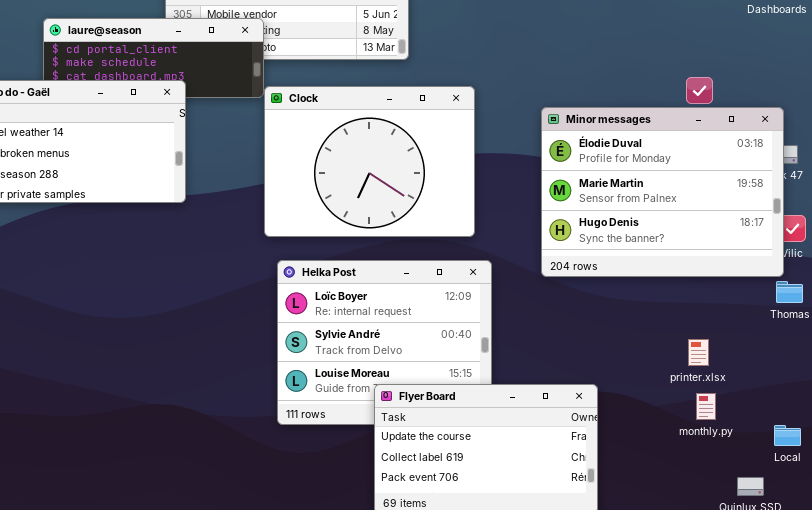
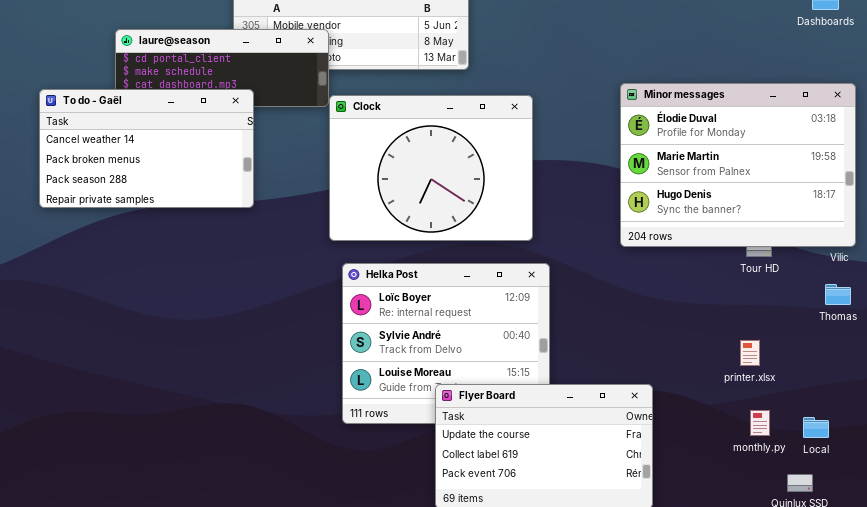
Minor messages: [541,107,784,277] -> [620,83,856,247], moved
monthly.py: [696,393,716,420] -> [750,410,770,436], moved
Local: [774,425,801,446] -> [803,417,829,438], moved

